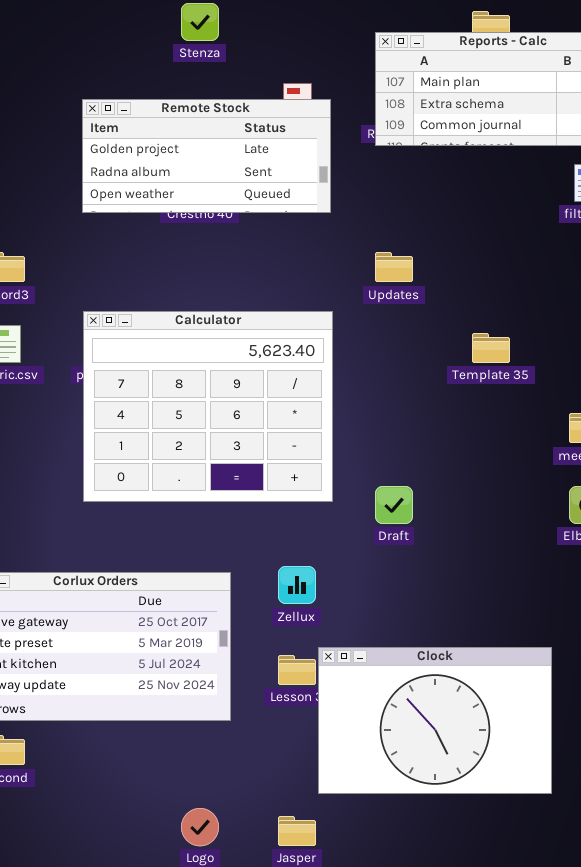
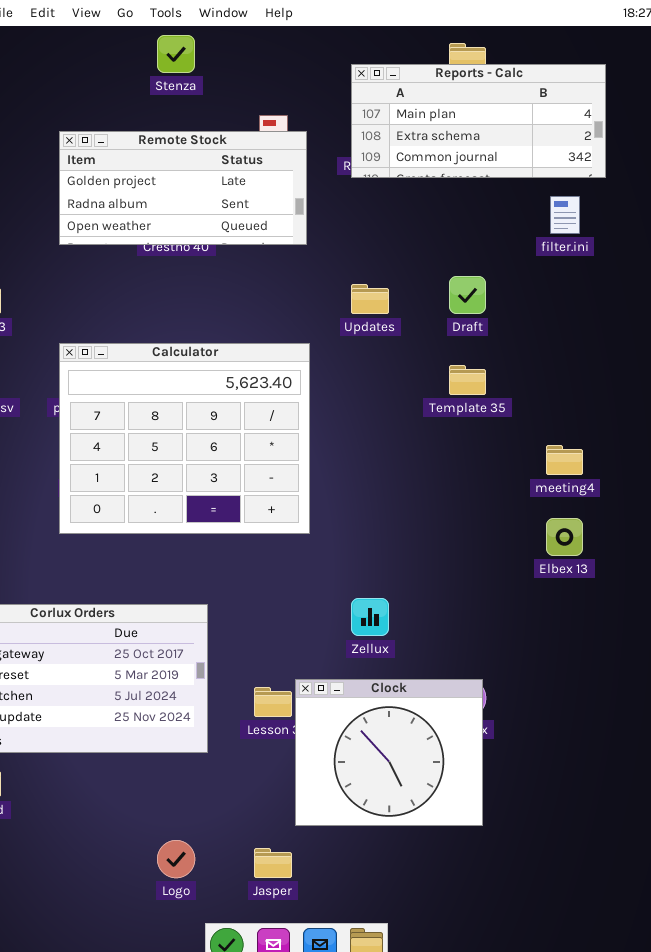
Draft: [375,486,413,524] -> [449,276,486,314], moved
Zellux: [278,566,316,604] -> [351,598,389,636], moved
Clock: [318,647,552,794] -> [295,679,483,826], resized

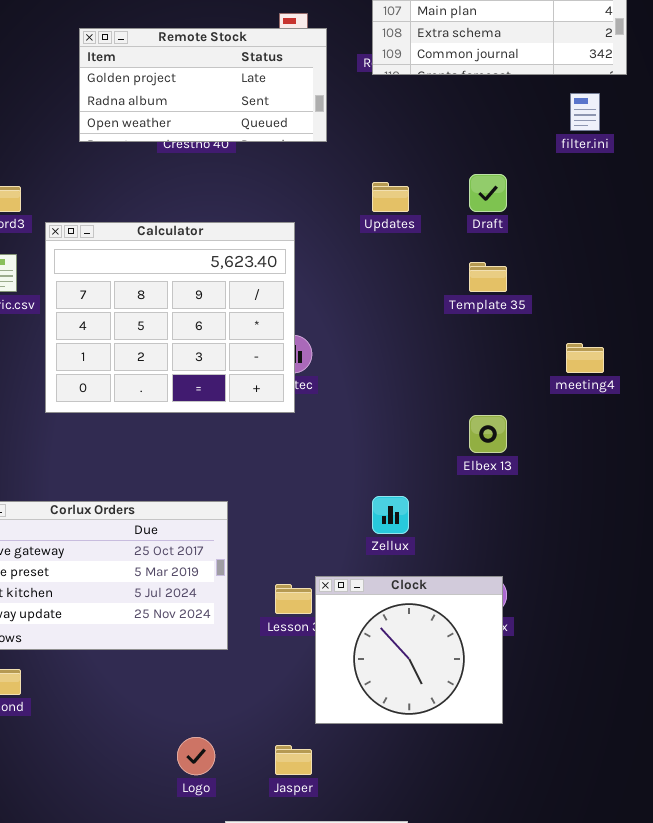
Calculator: [59,343,310,534] -> [45,222,295,413], moved
Elbex 13: [546,518,583,556] -> [469,415,507,453], moved

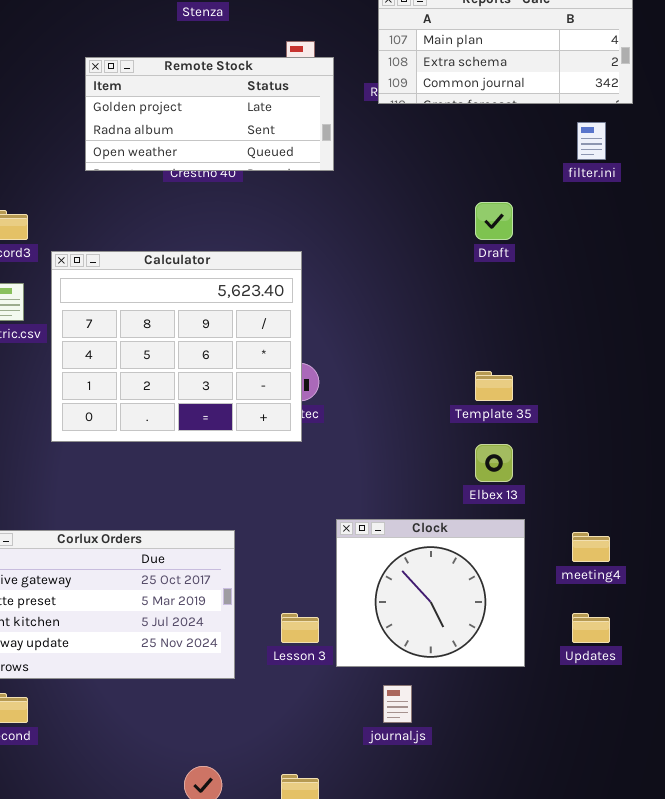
Updates: [372,182,409,212] -> [572,613,610,643], moved
Template 35: [469,262,507,292] -> [475,371,513,401], moved
meeting4: [566,343,604,373] -> [572,532,610,562], moved
Clock: [315,576,503,724] -> [336,519,525,667], moved

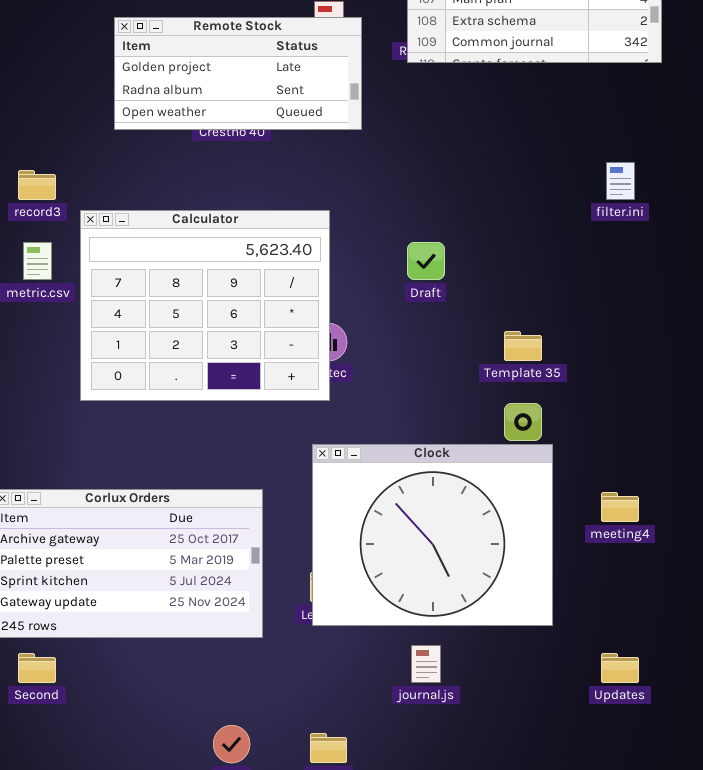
filter.ini: [577,122,606,160] -> [606,162,635,200], moved
Draft: [475,202,513,240] -> [407,242,445,280], moved
Clock: [336,519,525,667] -> [312,444,553,626], resized
Updates: [572,613,610,643] -> [601,653,639,683], moved

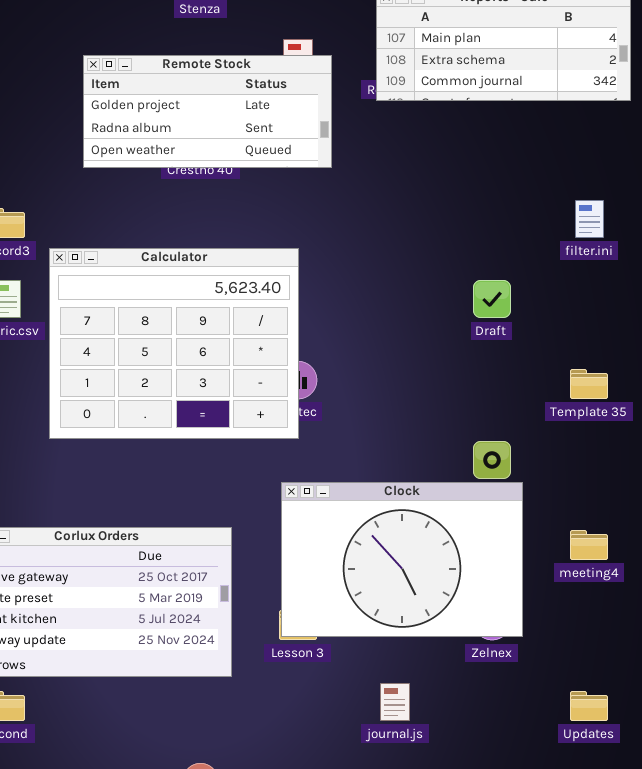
Draft: [407,242,445,280] -> [473,280,511,318], moved
Template 35: [504,331,542,361] -> [570,369,608,399], moved
Clock: [312,444,553,626] -> [281,482,523,637], resized

